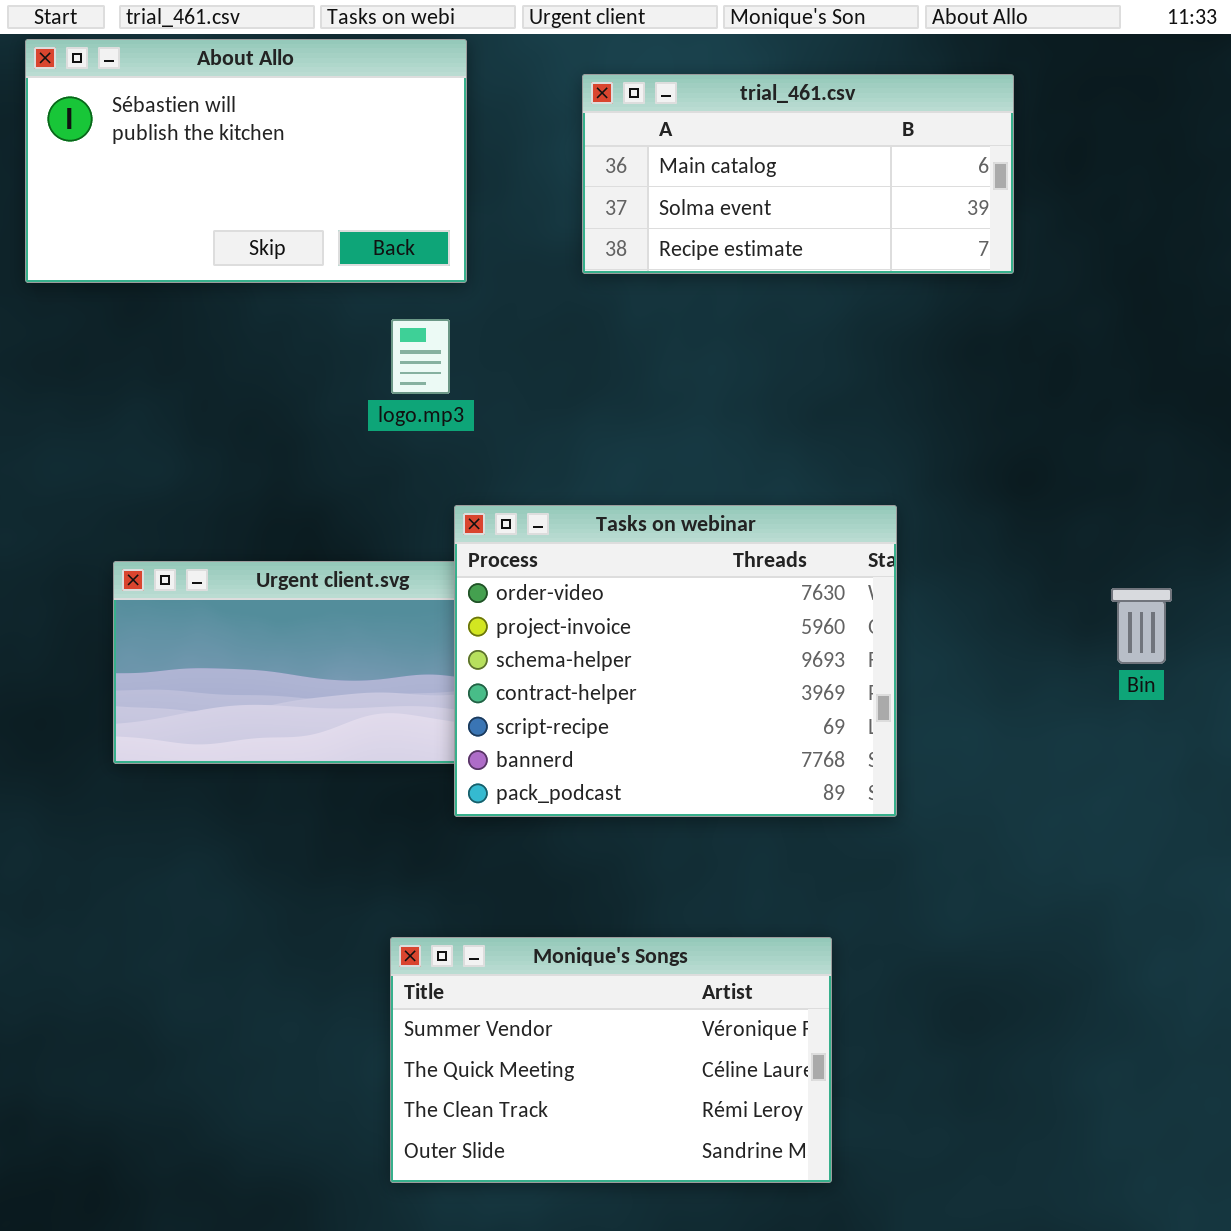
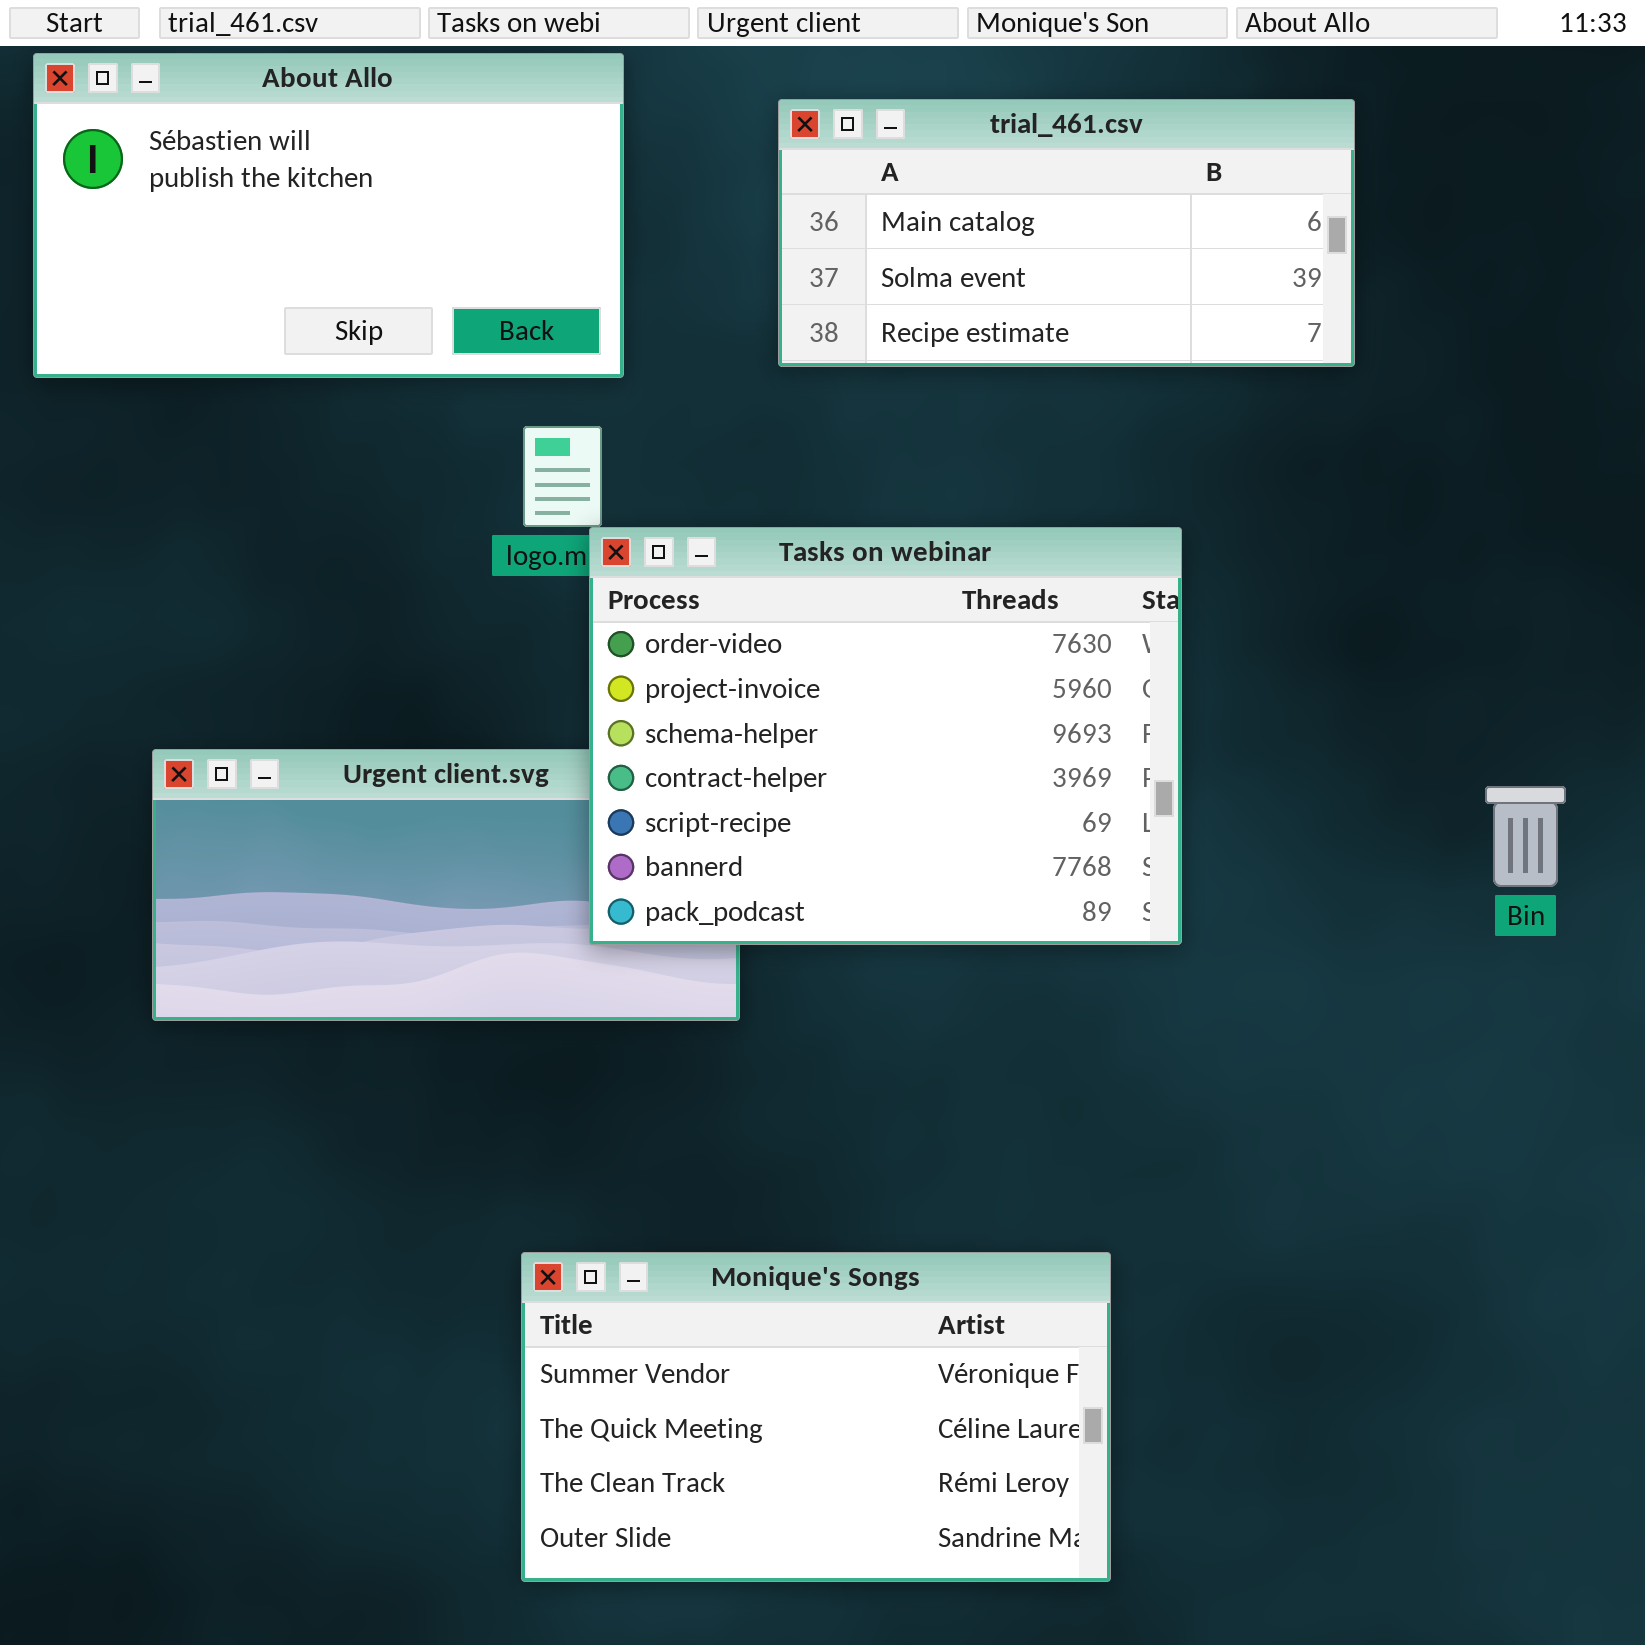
Tasks on webinar: [454,505,897,817] -> [589,527,1182,945], moved

